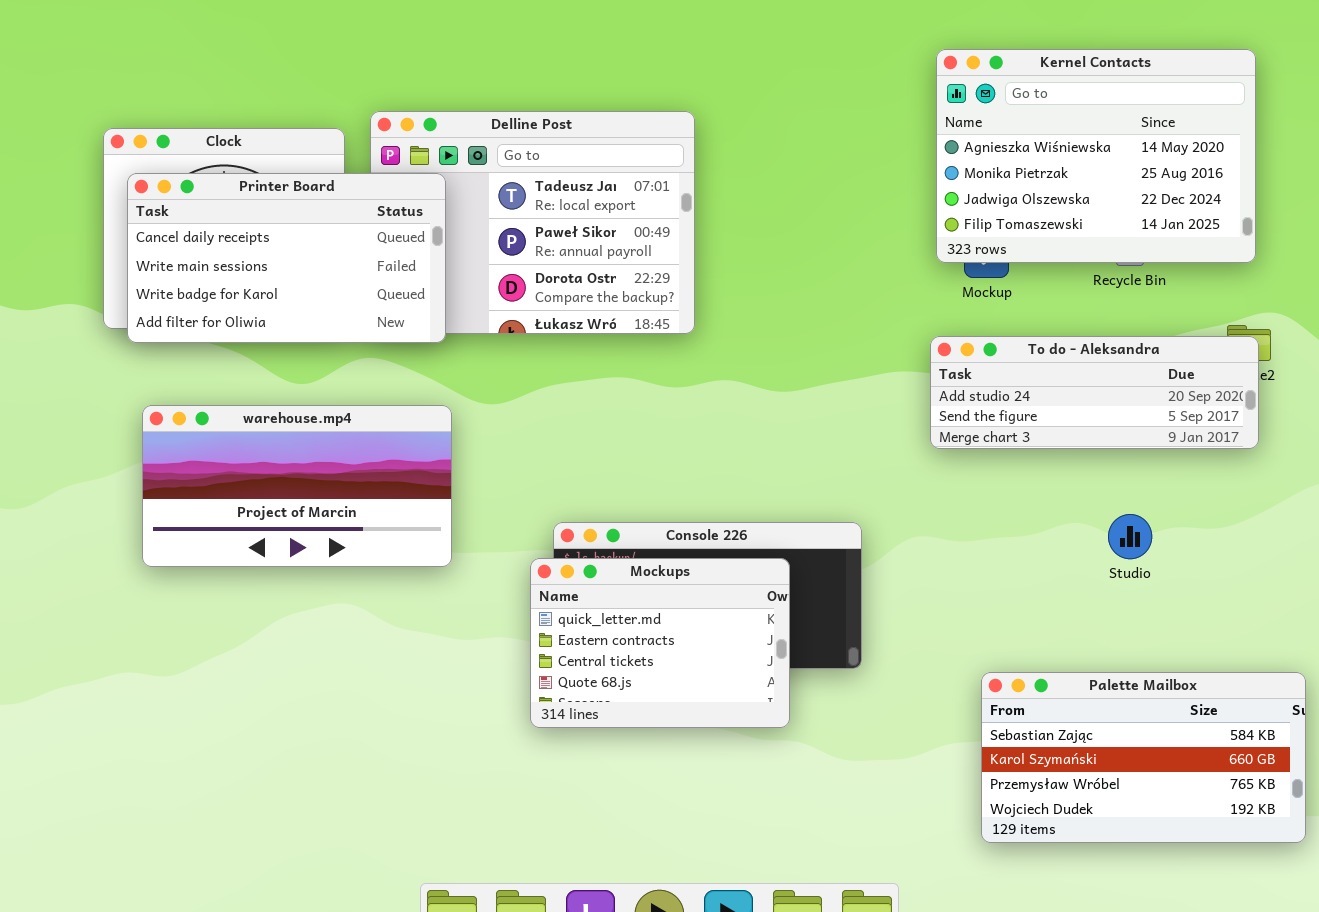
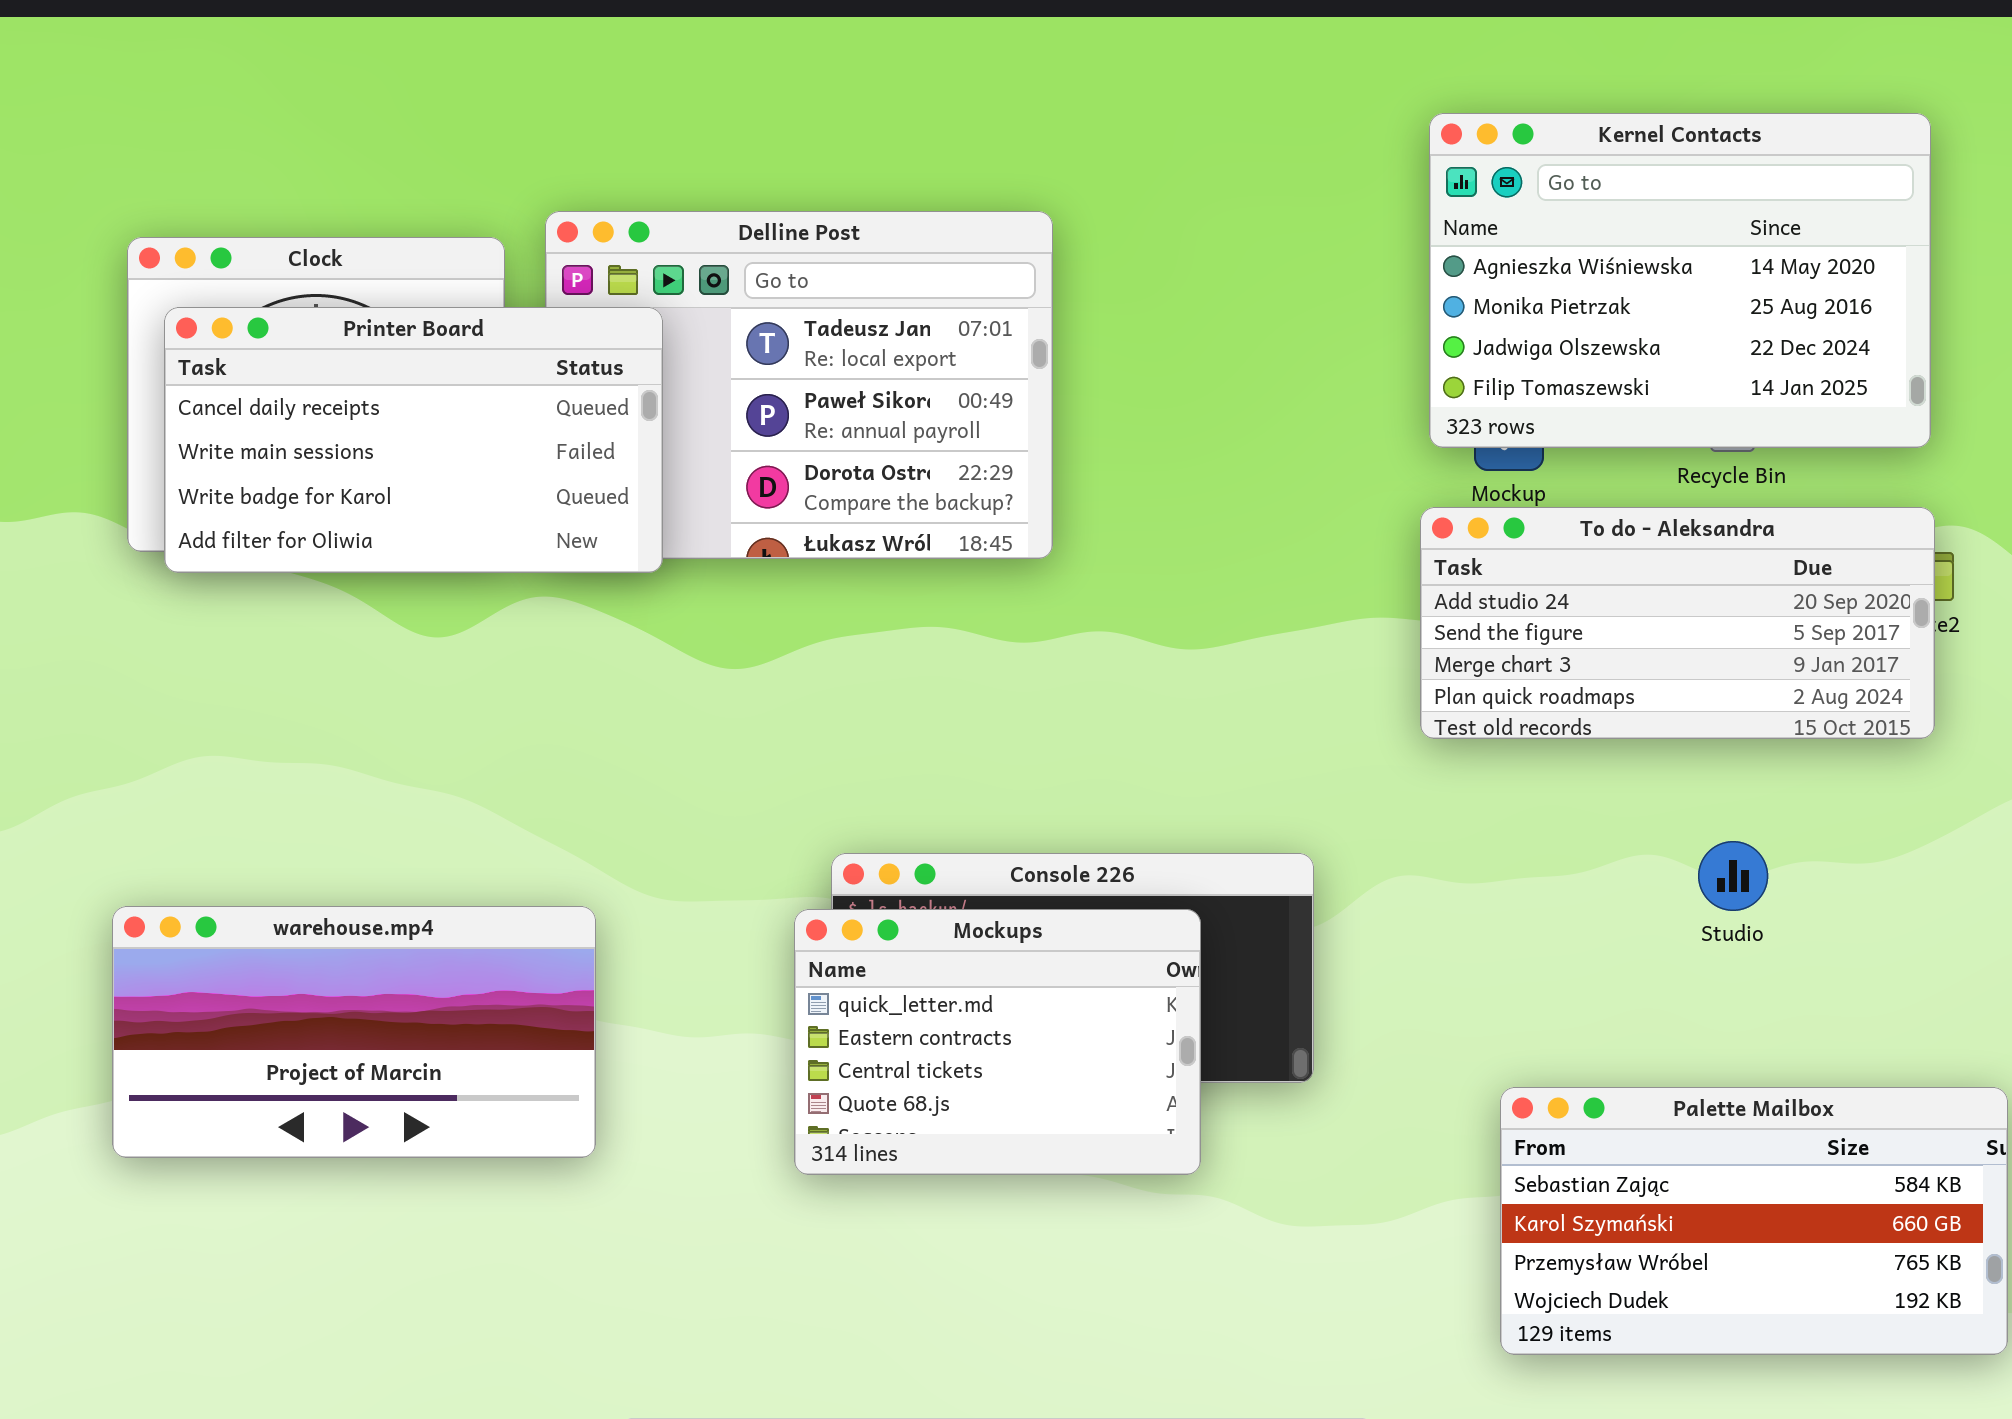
To do - Aleksandra: [930,336,1259,449] -> [1420,507,1935,739], resized
warehouse.mp4: [142,405,452,567] -> [112,906,596,1158], moved

